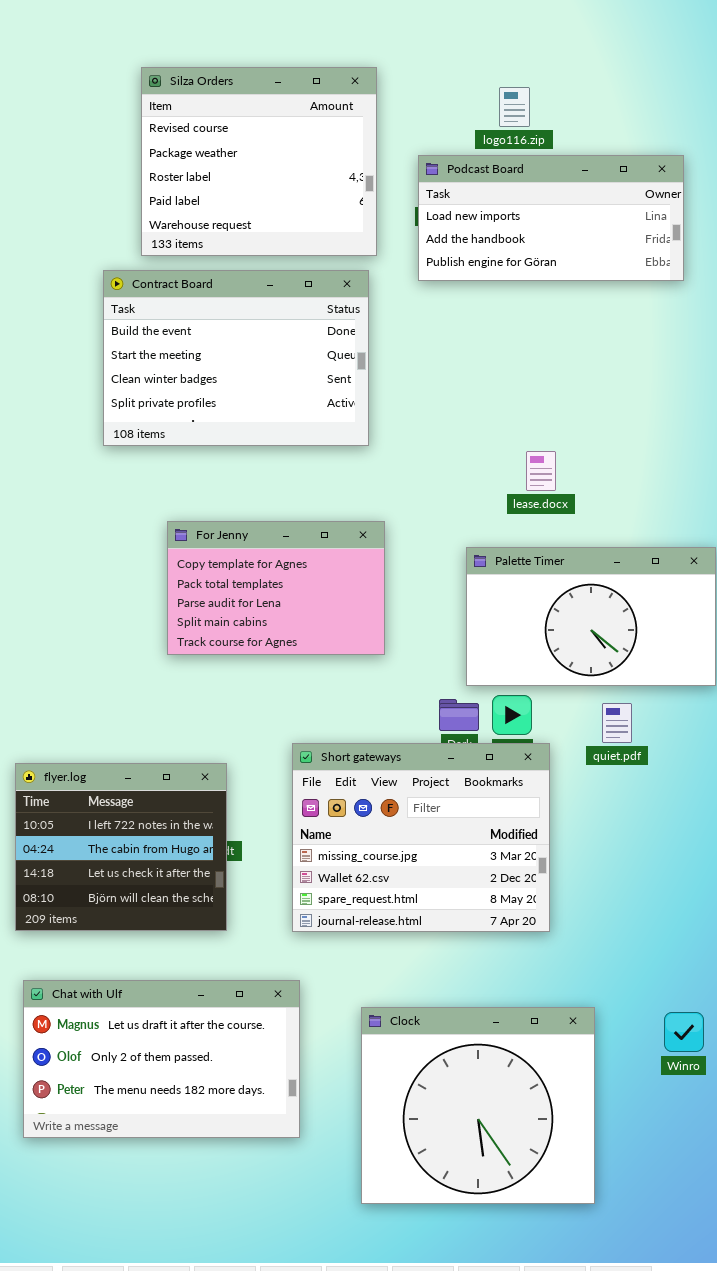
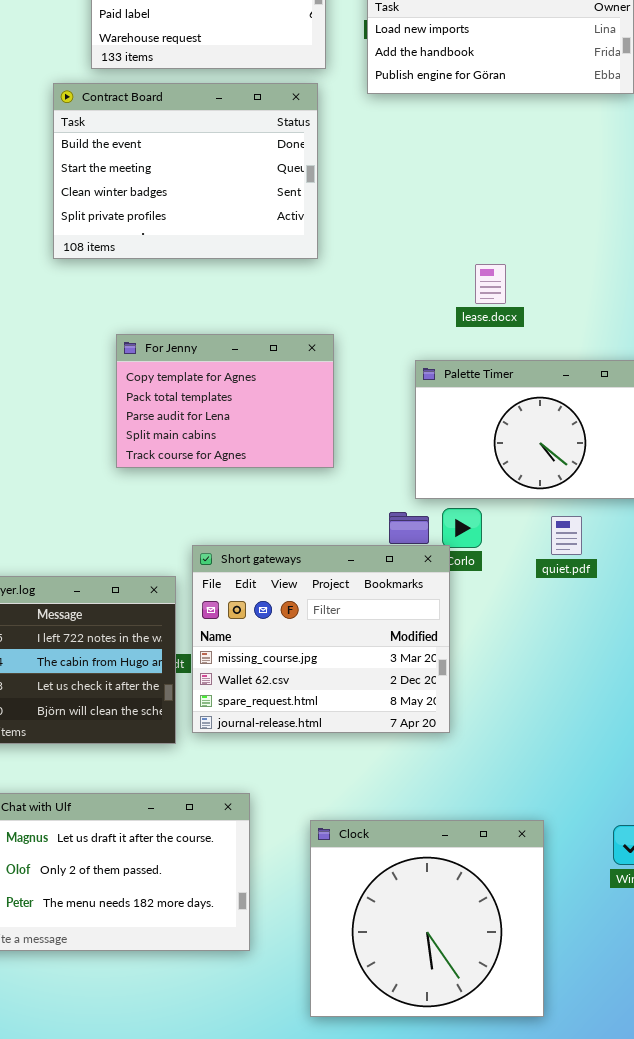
Short gateways: [292,743,550,932] -> [192,545,450,733], moved

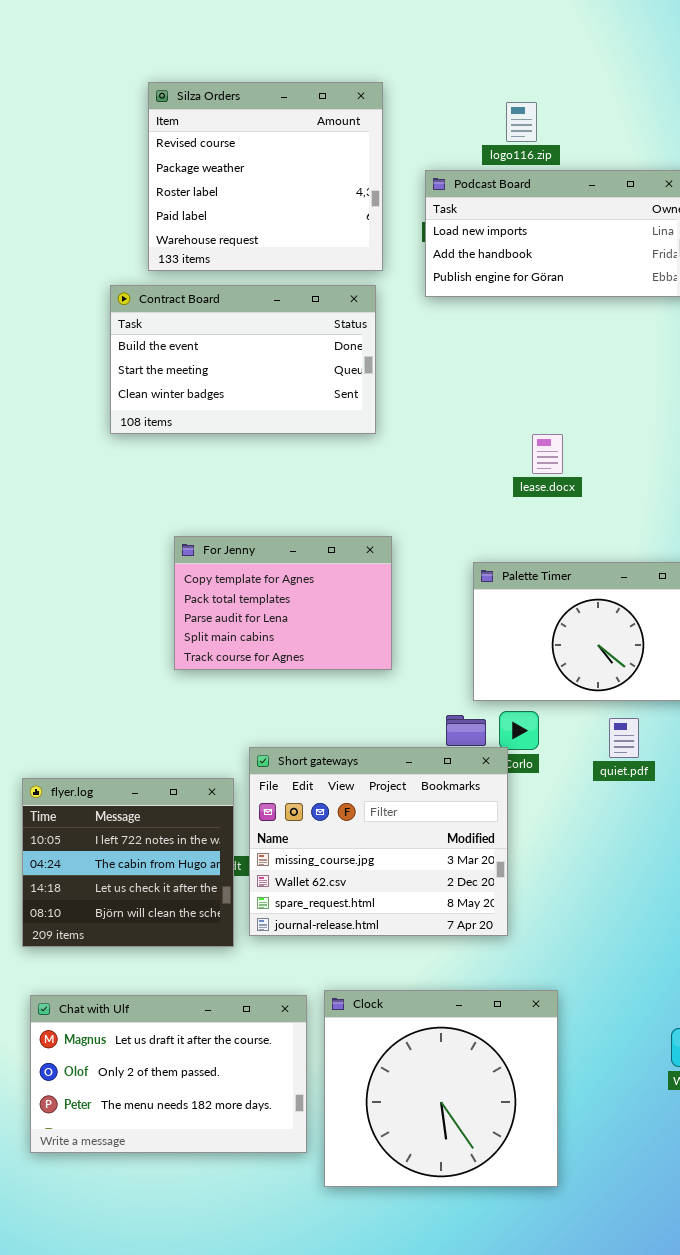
Contract Board: [53,83,318,259] -> [110,285,376,434], resized
lease.docx: [475,264,506,304] -> [532,434,563,474], moved
Clock: [310,820,544,1017] -> [324,990,558,1187], moved

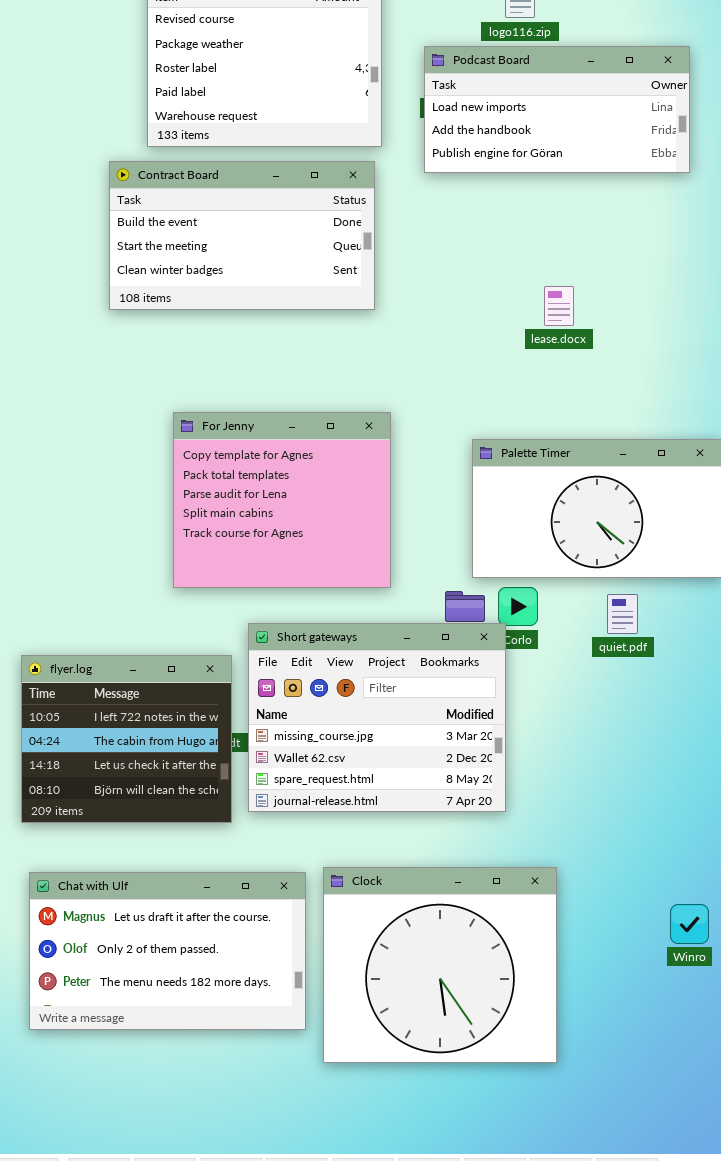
lease.docx: [532,434,563,474] -> [544,286,574,326], moved
For Jenny: [174,536,392,670] -> [173,412,391,588], resized

